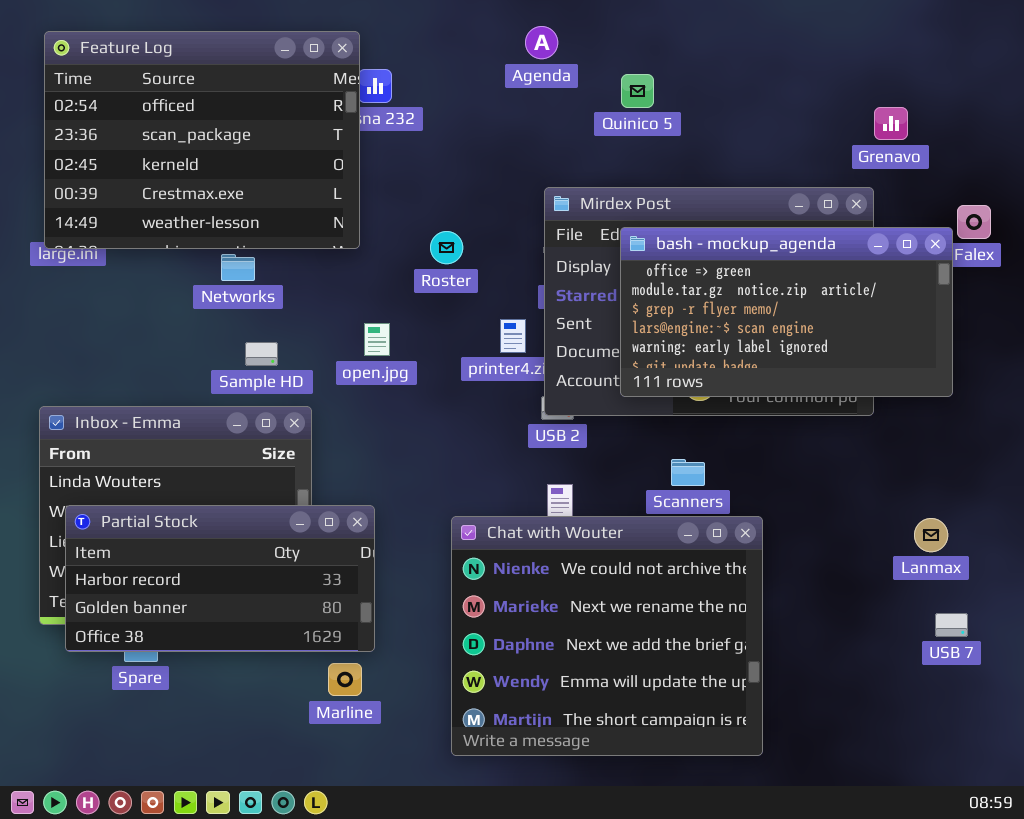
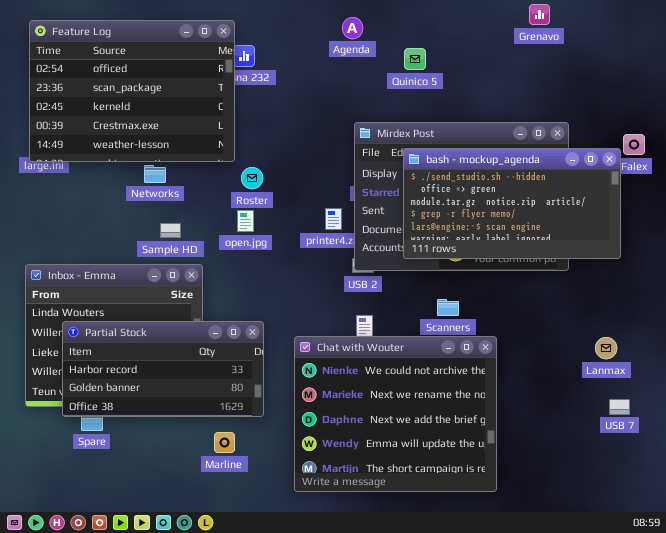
Grenavo: [874,107,908,140] -> [529,4,550,25], moved
bash - mockup_agenda: [620,227,953,397] -> [403,148,621,259], scrolled up 1 row
Roster: [430,231,463,264] -> [241,167,263,189], moved
Partial Stock: [65,505,375,652] -> [62,321,264,417], moved

